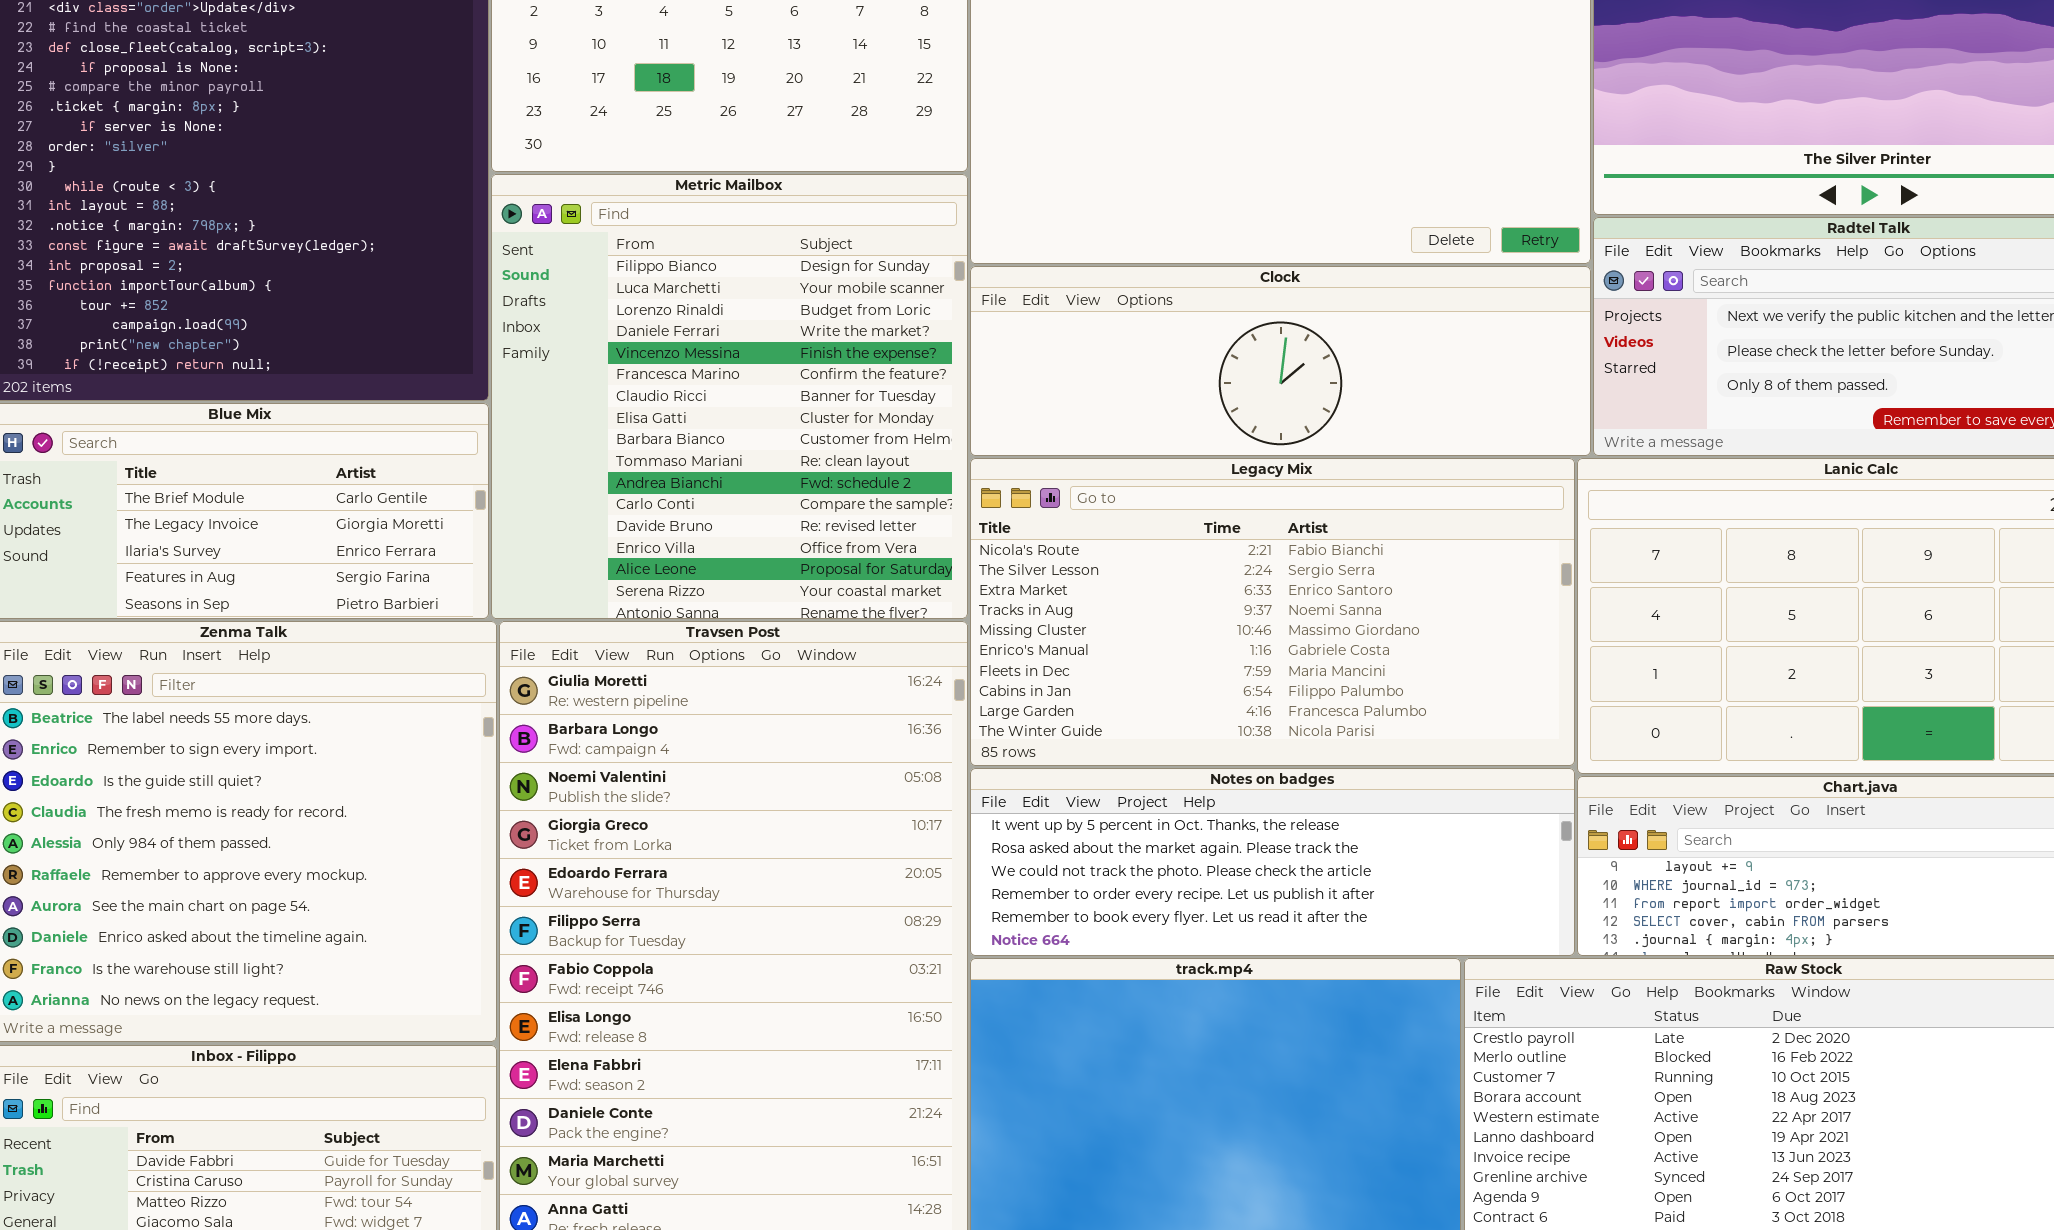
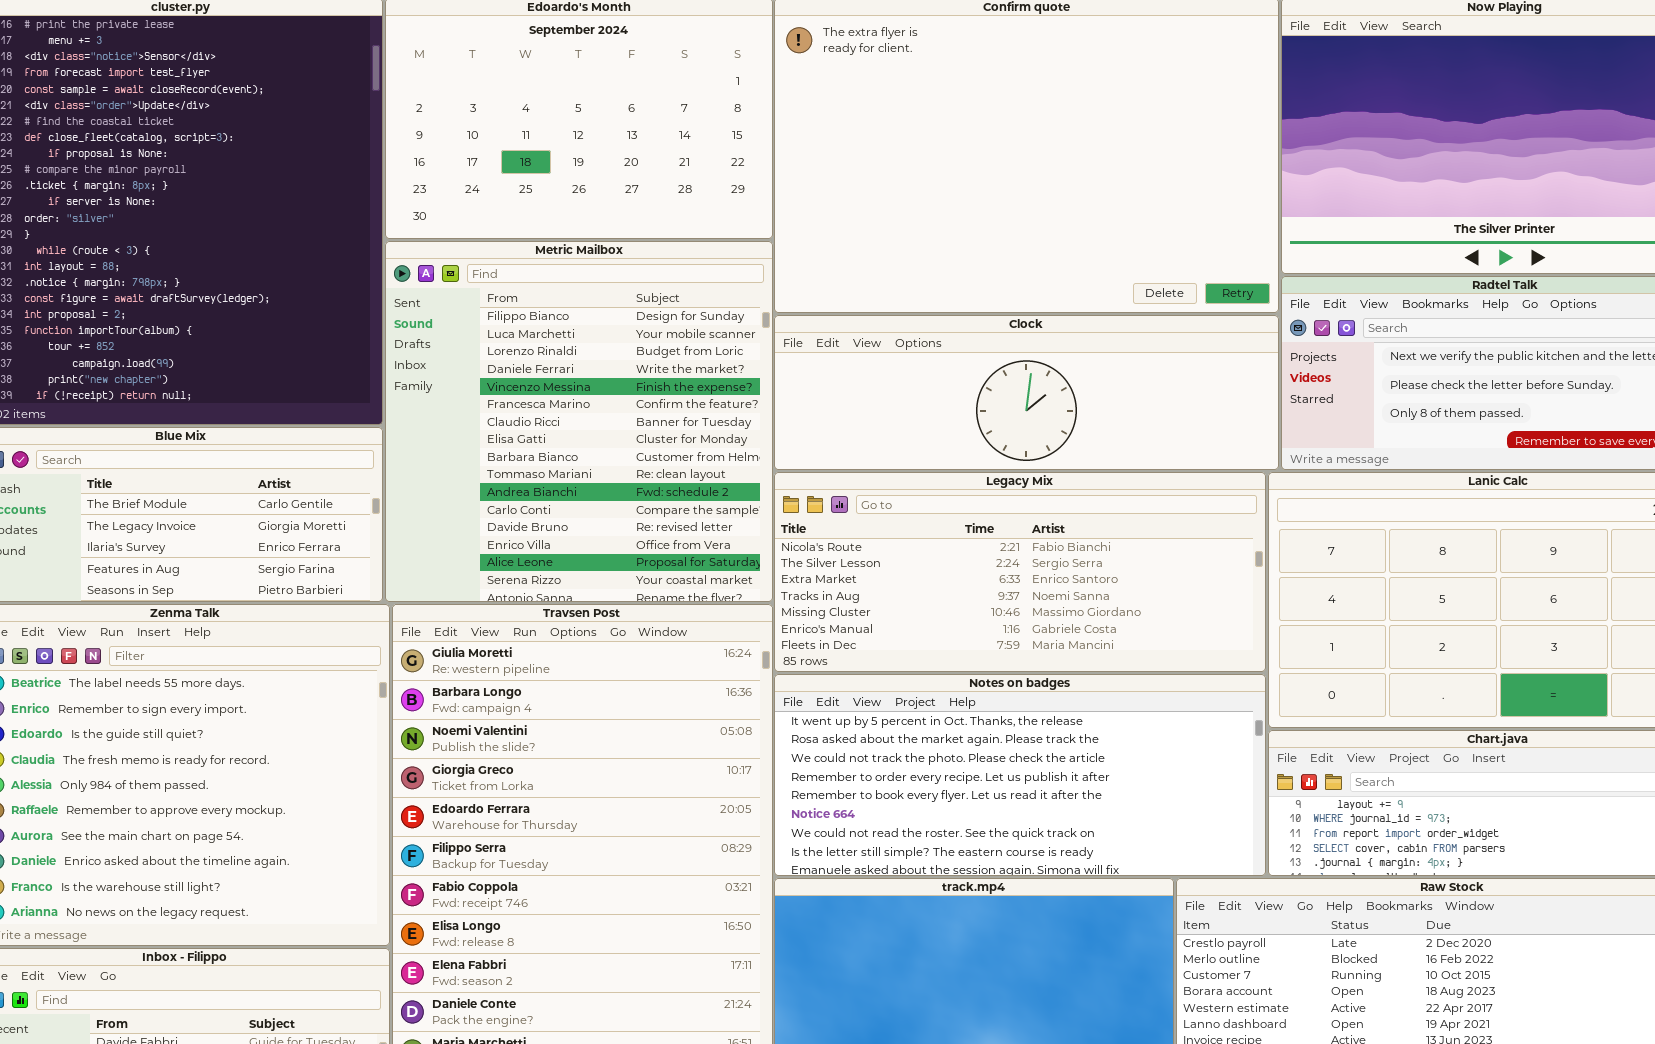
Legacy Mix: [970,458,1575,766] -> [774,472,1266,672], resized
Notes on badges: [970,768,1575,956] -> [774,674,1266,876], resized

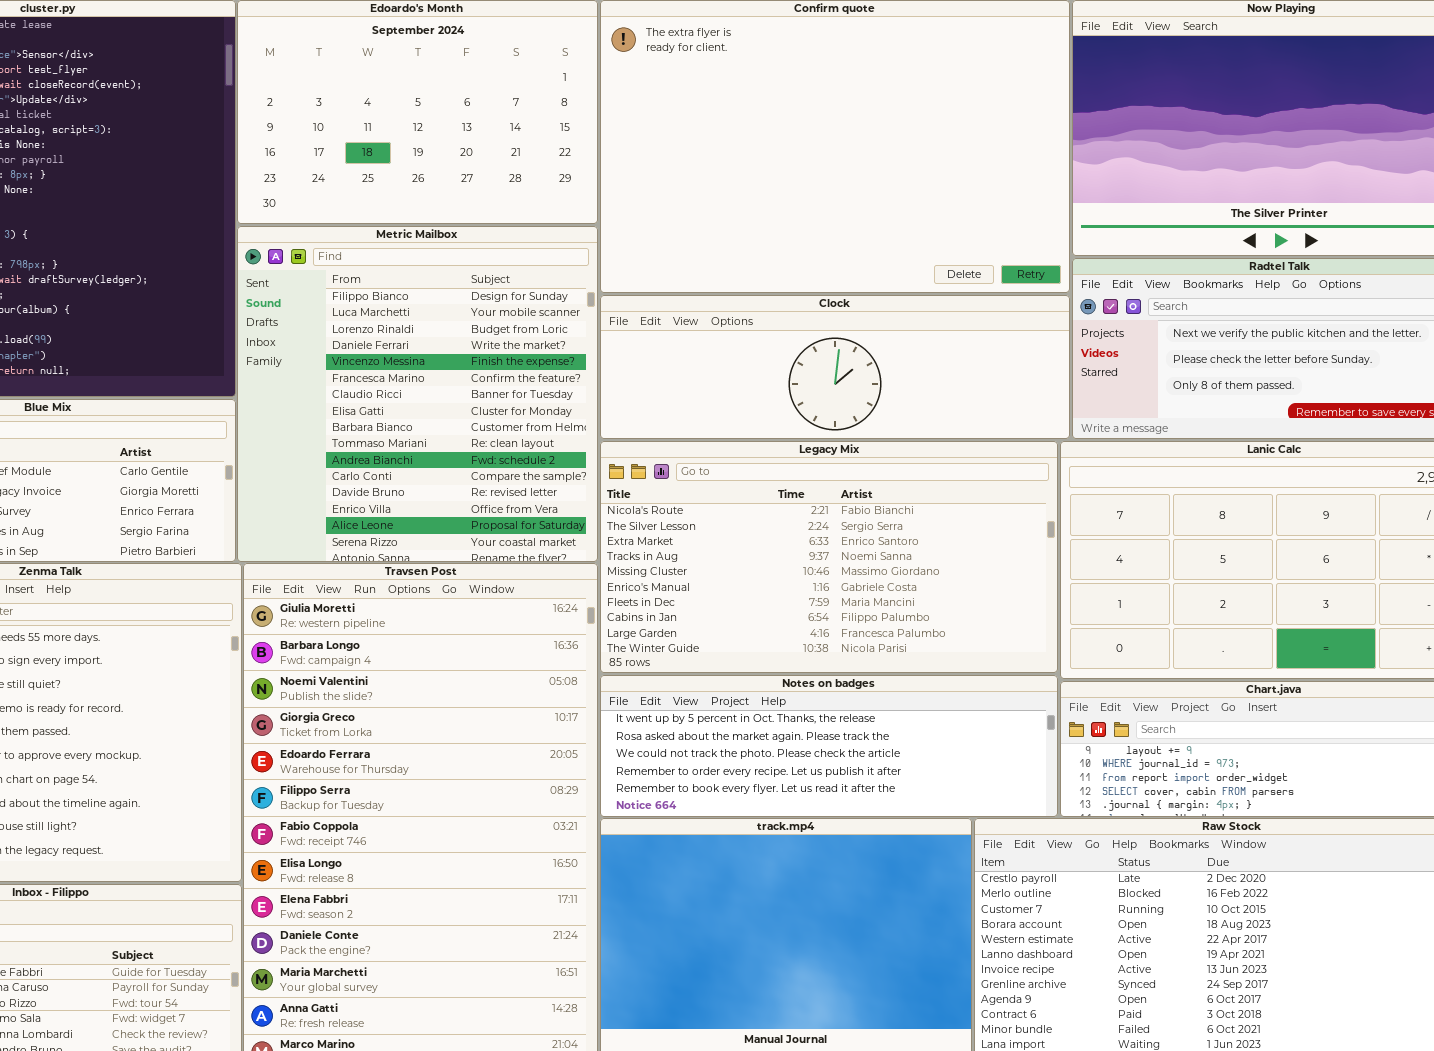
Legacy Mix: [774,472,1266,672] -> [600,441,1058,673], resized
Notes on badges: [774,674,1266,876] -> [600,675,1058,817], resized

